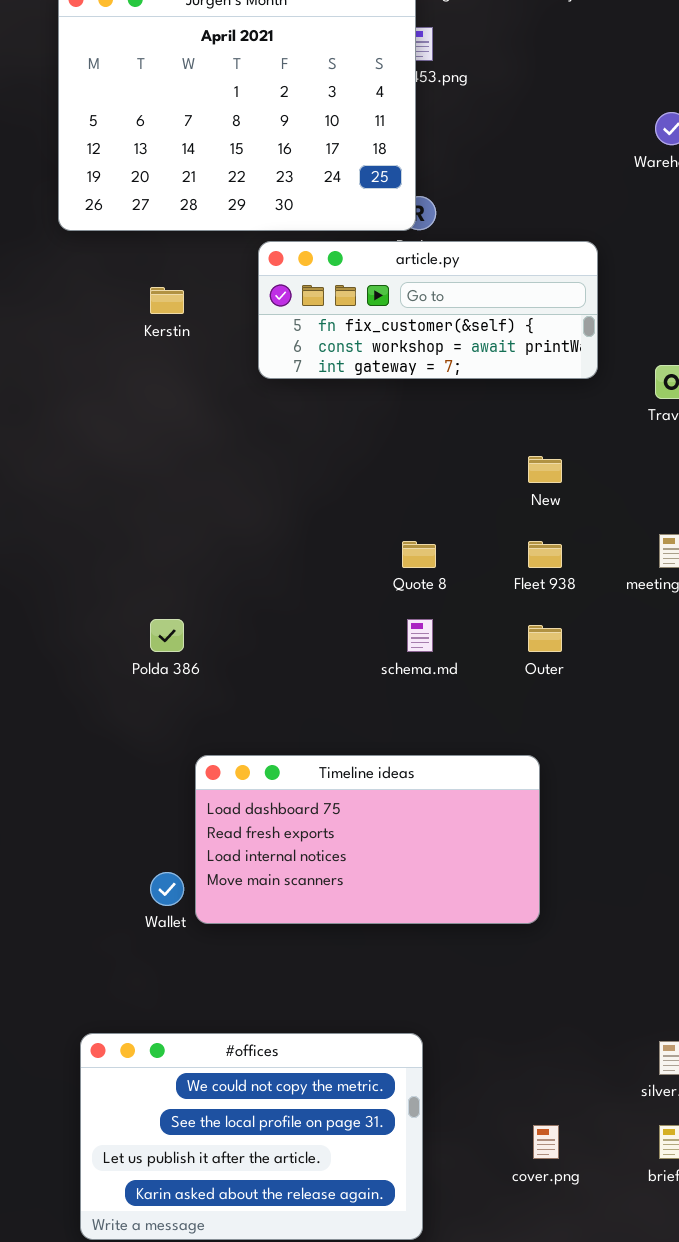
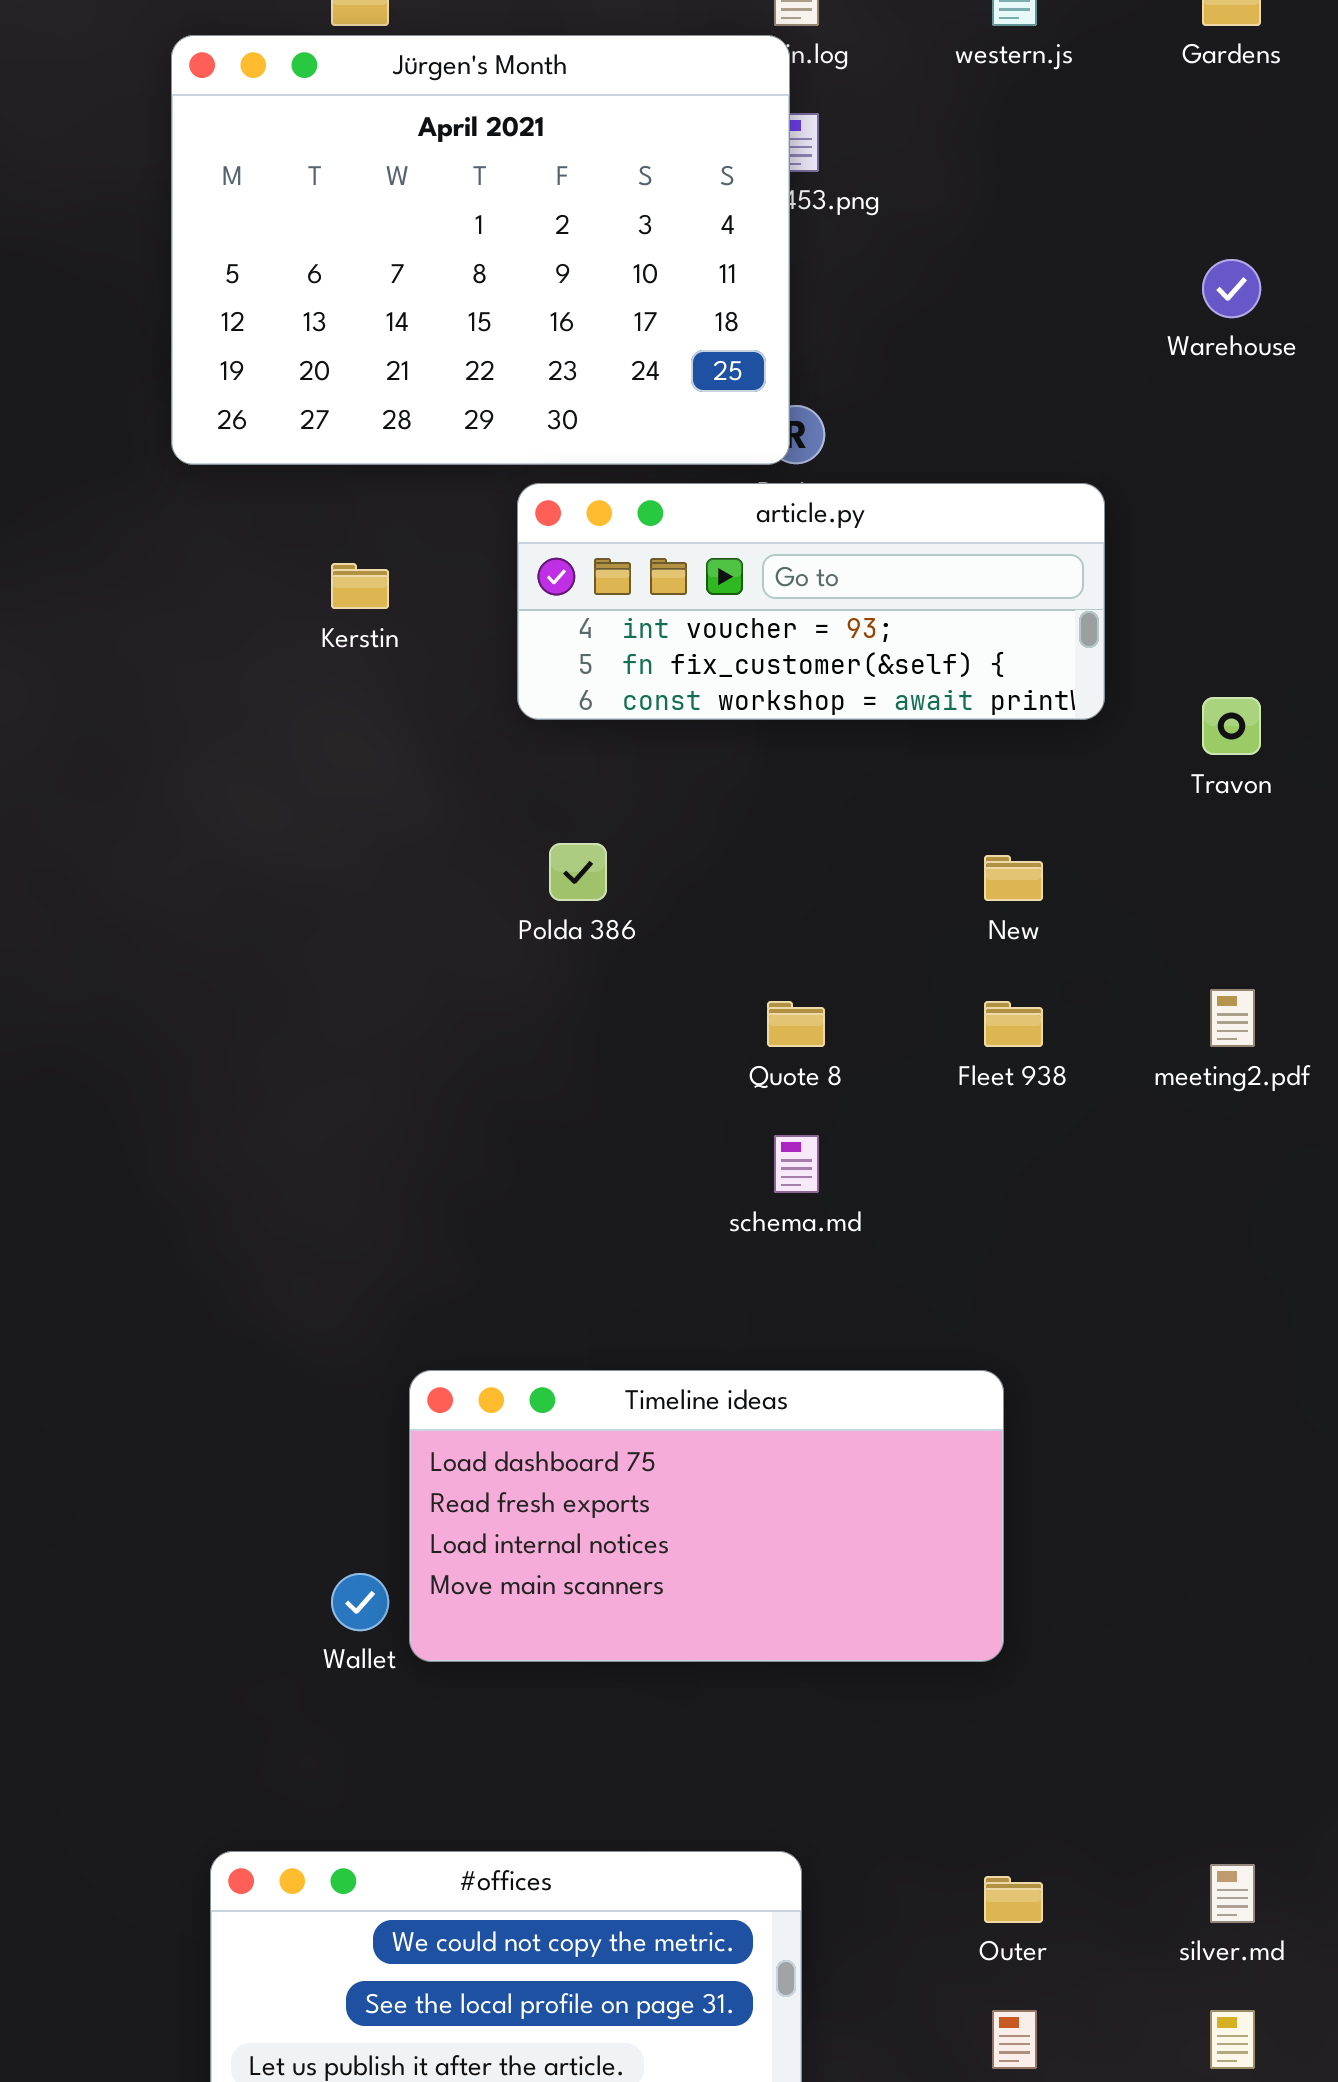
article.py: [258,241,598,379] -> [517,483,1105,720], scrolled up 1 row
Polda 386: [150,619,184,652] -> [549,843,607,901], moved
Outer: [528,625,562,652] -> [984,1876,1043,1923], moved

